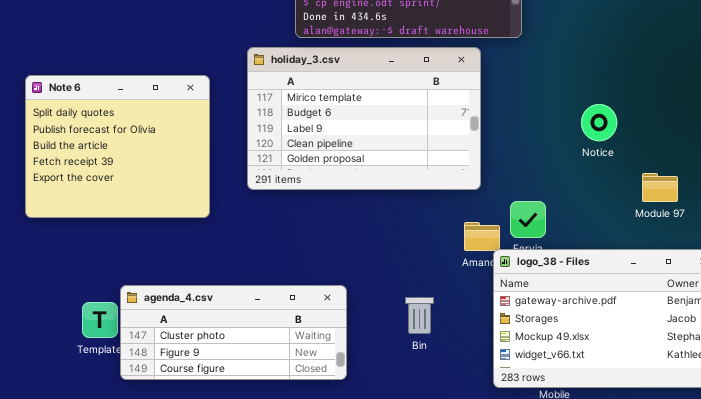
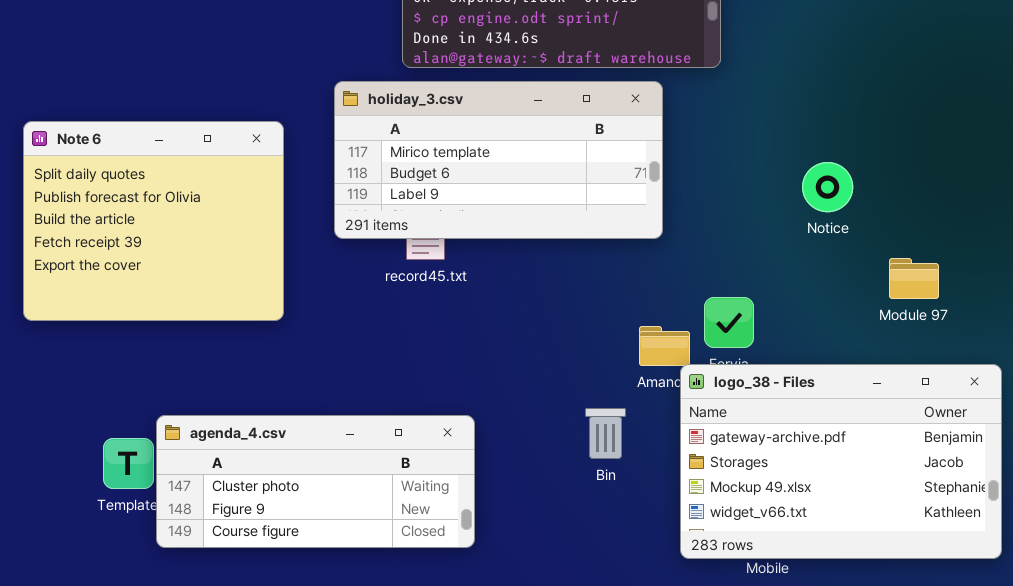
holiday_3.csv: [247,47,481,190] -> [334,81,663,239], resized
Bin: [405,297,434,334] -> [585,408,626,459], moved

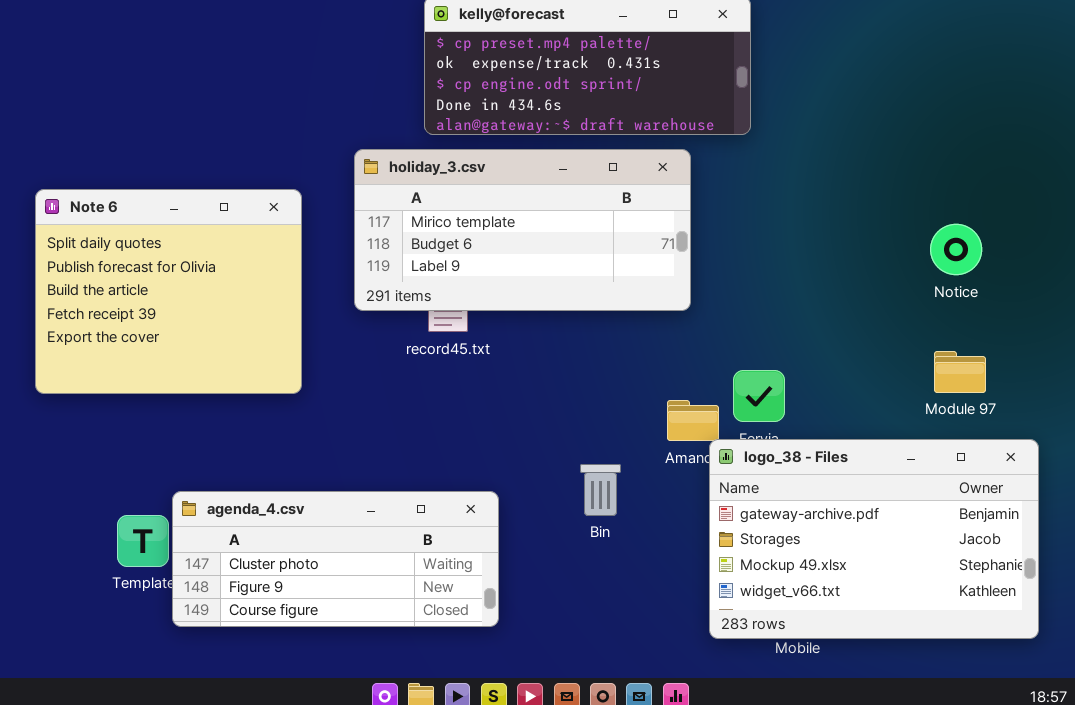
Notice: [802,162,853,212] -> [930,224,982,275], moved
Module 97: [889,258,939,299] -> [934,351,986,393], moved
Bin: [585,408,626,459] -> [580,464,621,516], moved

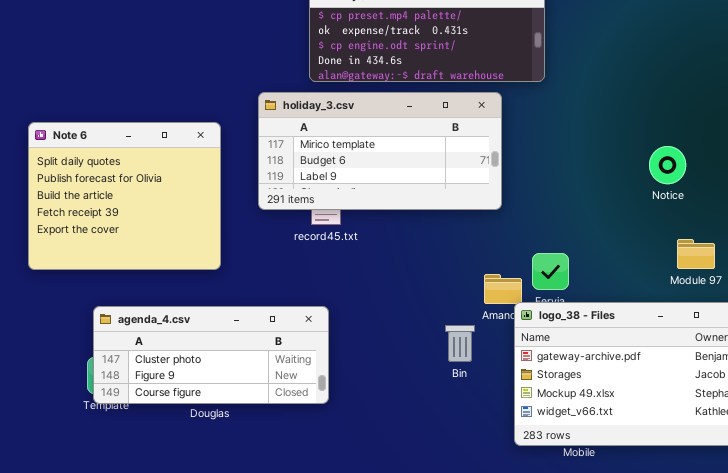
Notice: [930,224,982,275] -> [649,146,686,184], moved
Bin: [580,464,621,516] -> [445,325,475,362], moved
agenda_4.csv: [172,491,499,627] -> [93,306,329,404], moved

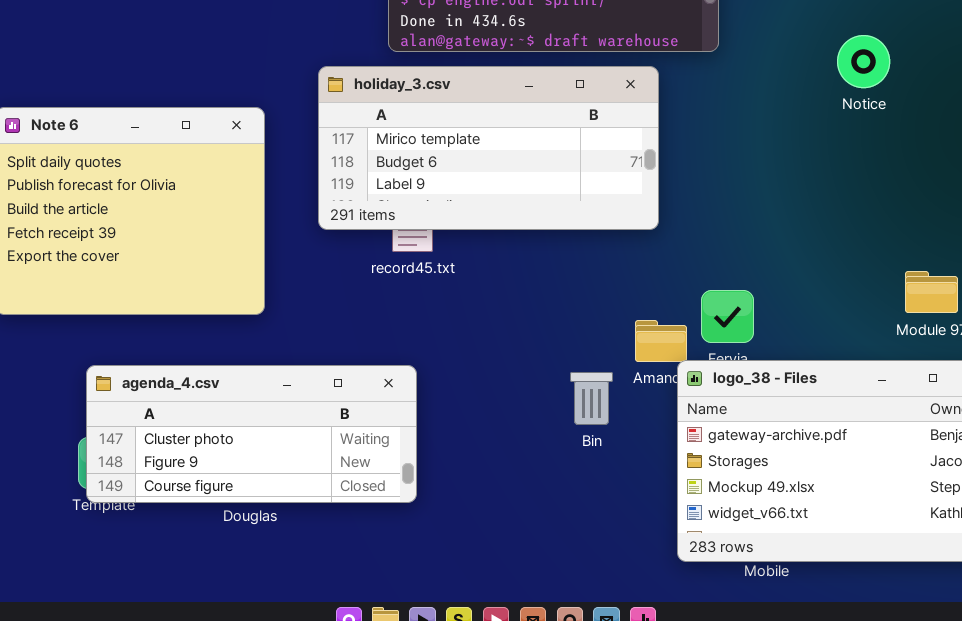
Notice: [649,146,686,184] -> [837,35,890,88], moved
Bin: [445,325,475,362] -> [570,372,613,425], moved

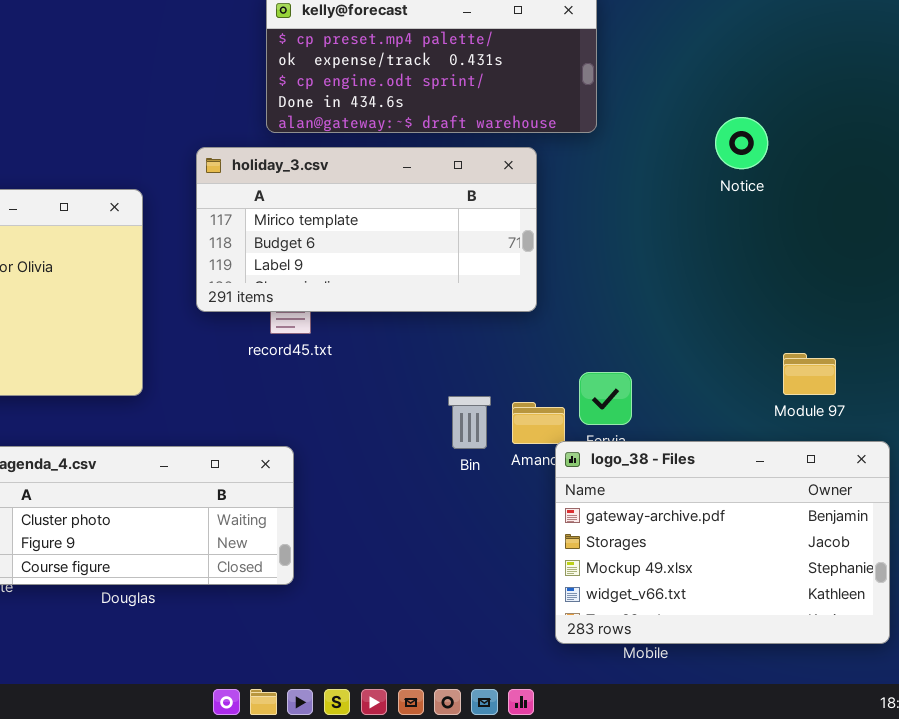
Bin: [570,372,613,425] -> [448,396,491,449], moved

